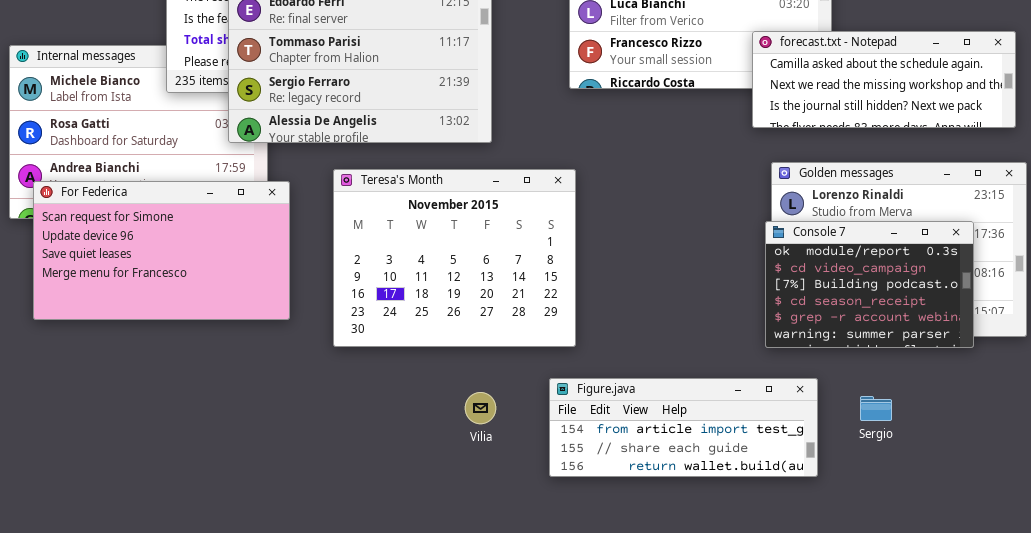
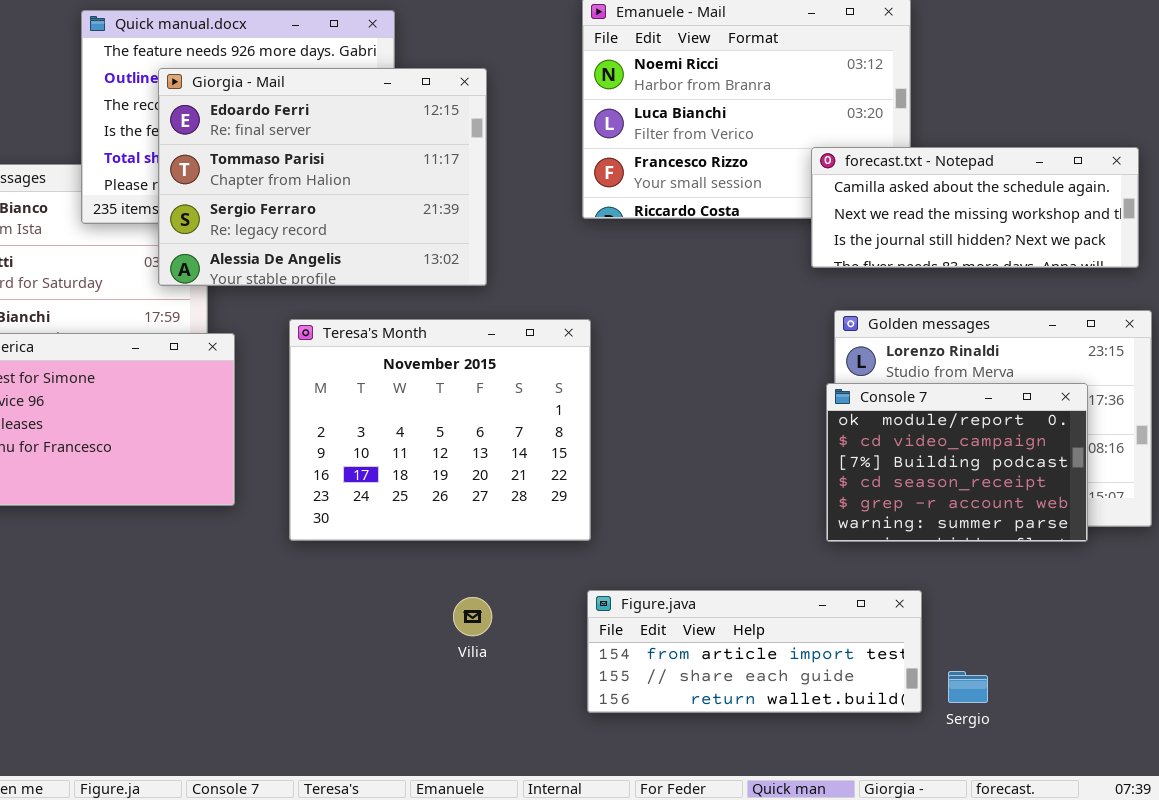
Figure.java: [549,378,818,477] -> [587,590,922,713], moved
Sergio: [860,396,892,421] -> [948,671,988,703], moved

